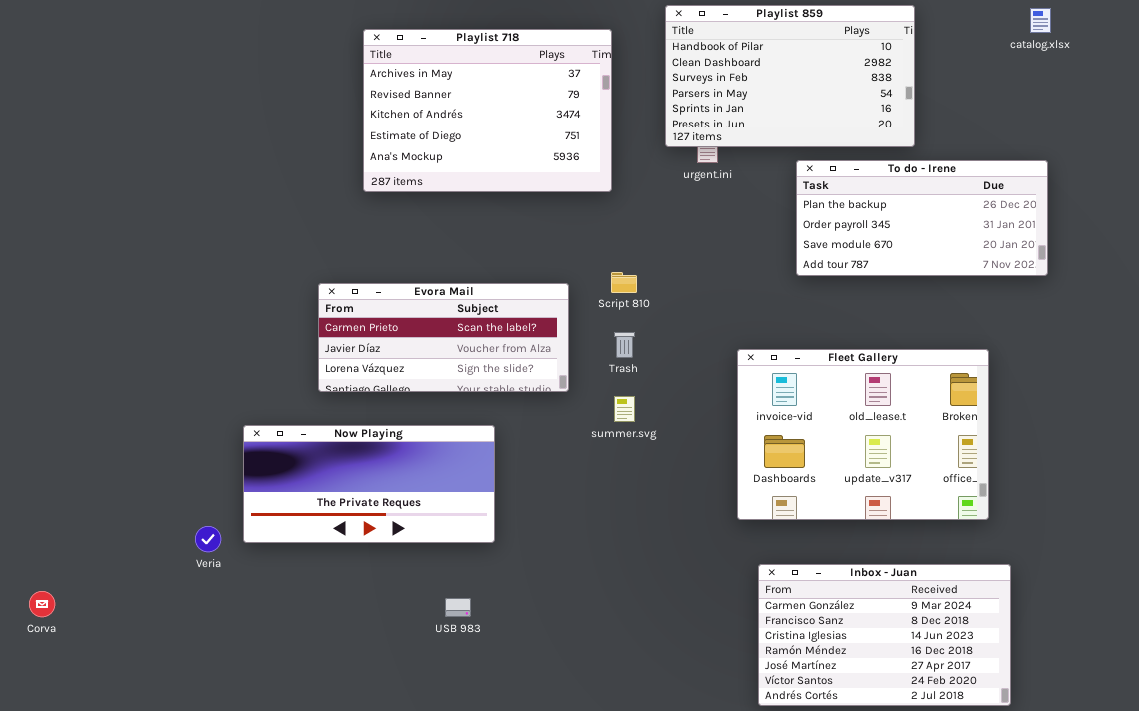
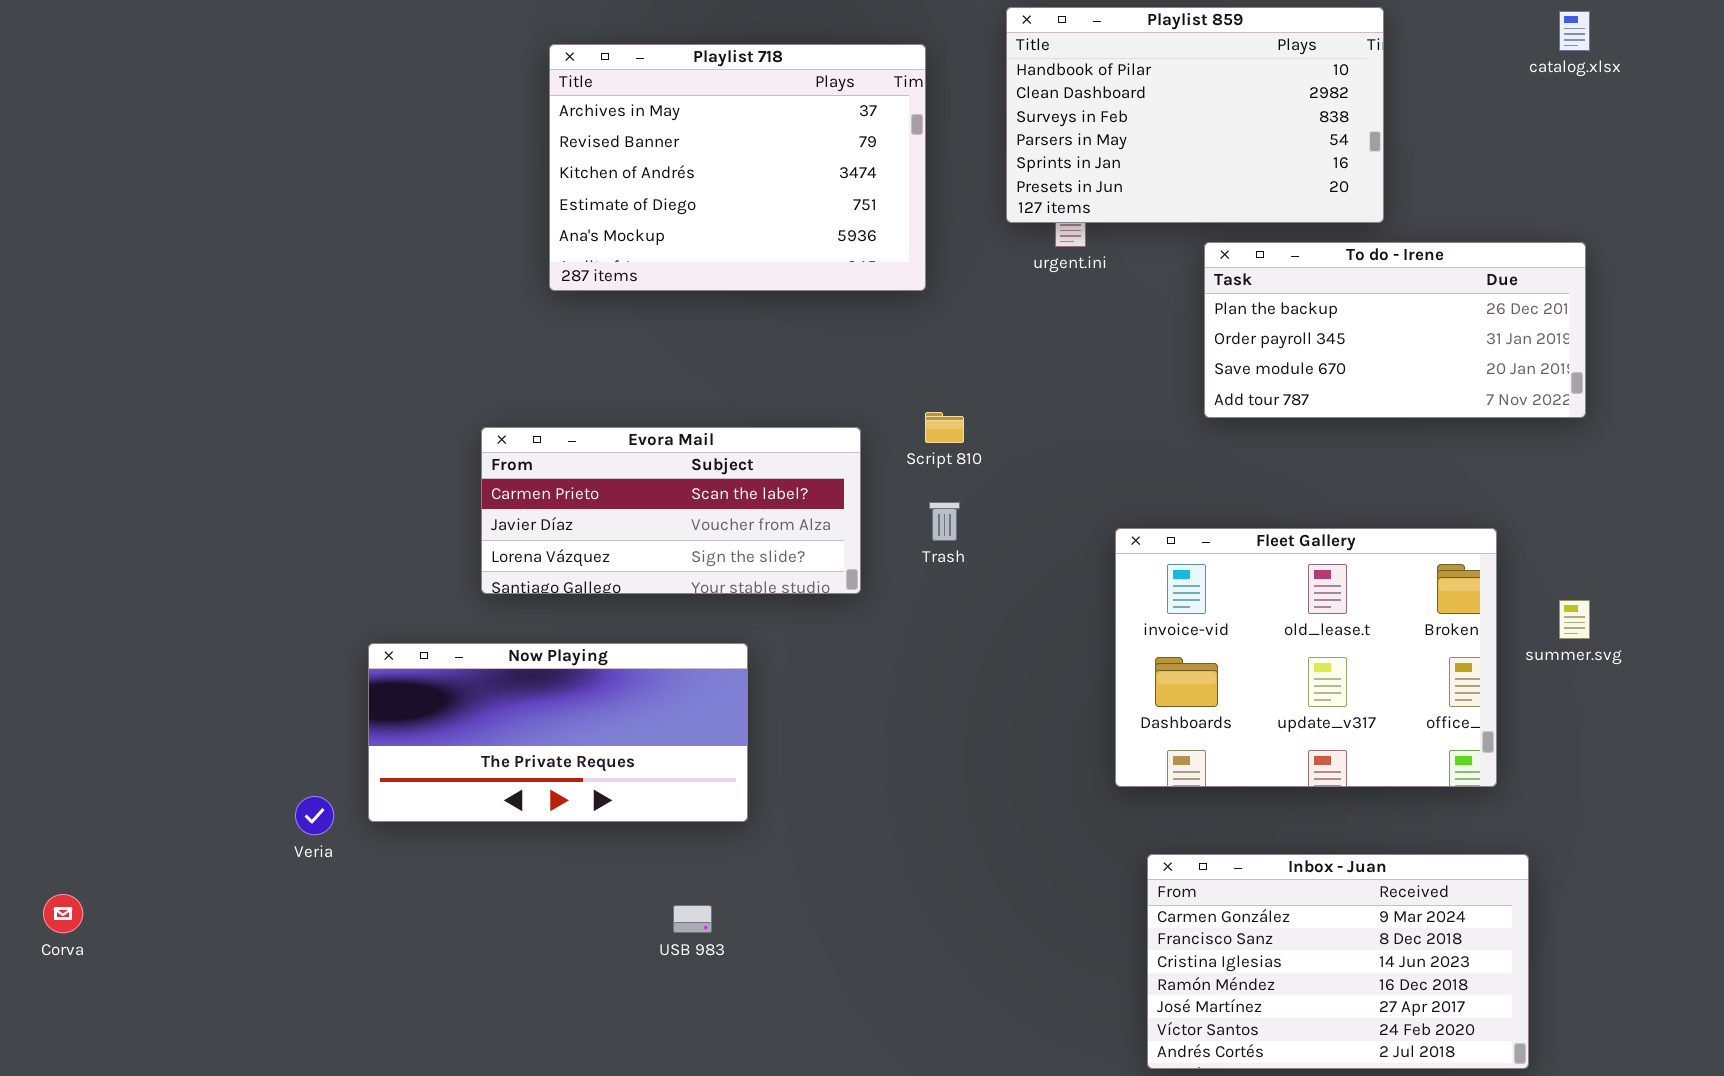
summer.svg: [614,396,635,422] -> [1559,600,1590,639], moved

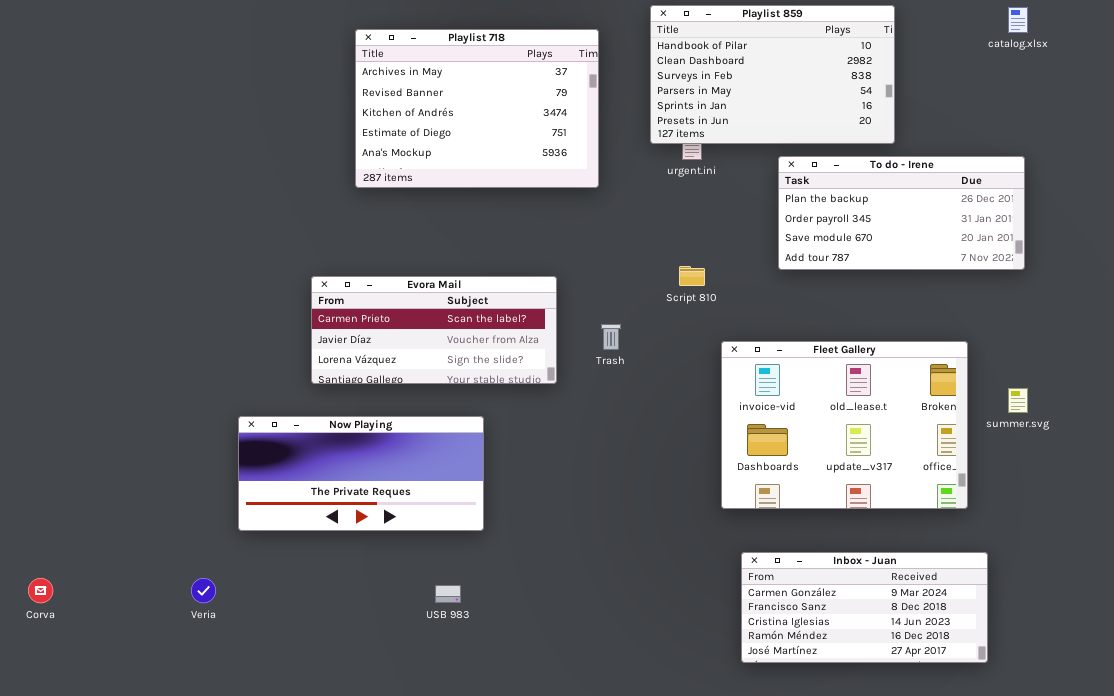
Script 810: [925,412,964,443] -> [679,266,705,286], moved
Veria: [295,796,334,835] -> [191,578,216,603], moved
Inbox - Juan: [1147,854,1529,1069] -> [741,552,988,663], resized

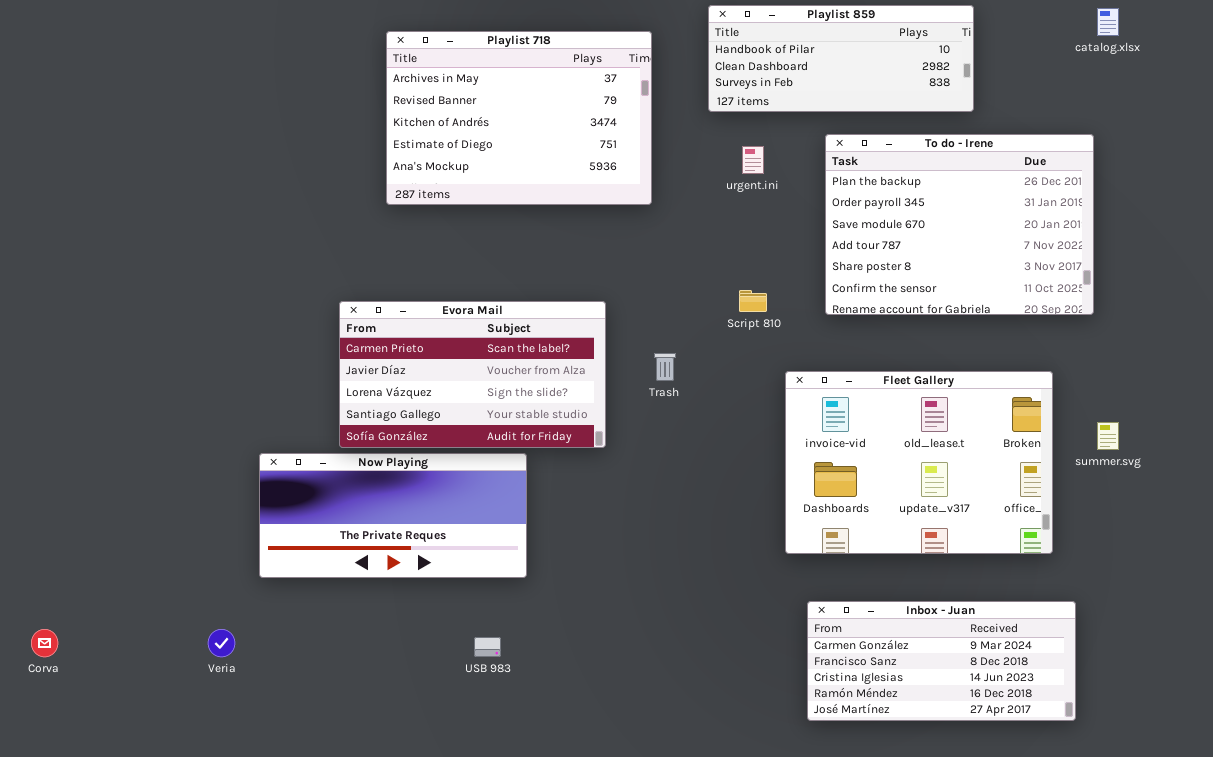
Playlist 859: [650,5,895,144] -> [708,5,974,112], resized
To do - Irene: [778,156,1025,270] -> [825,134,1094,315], moved, resized
Evora Mail: [311,276,557,384] -> [339,301,606,448], resized

